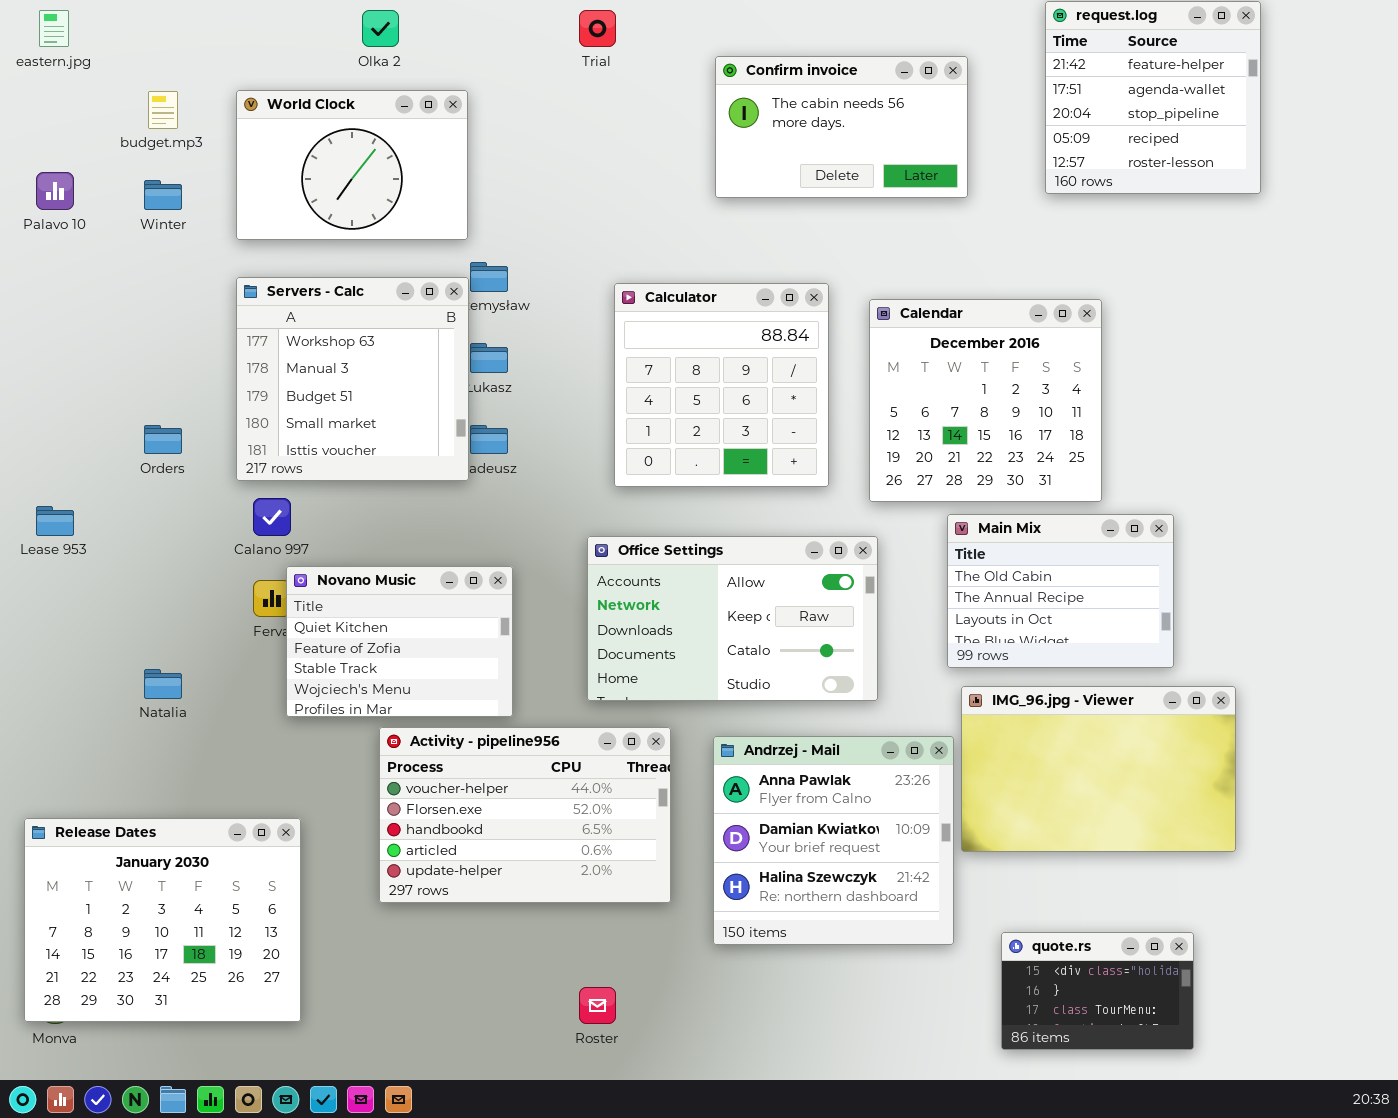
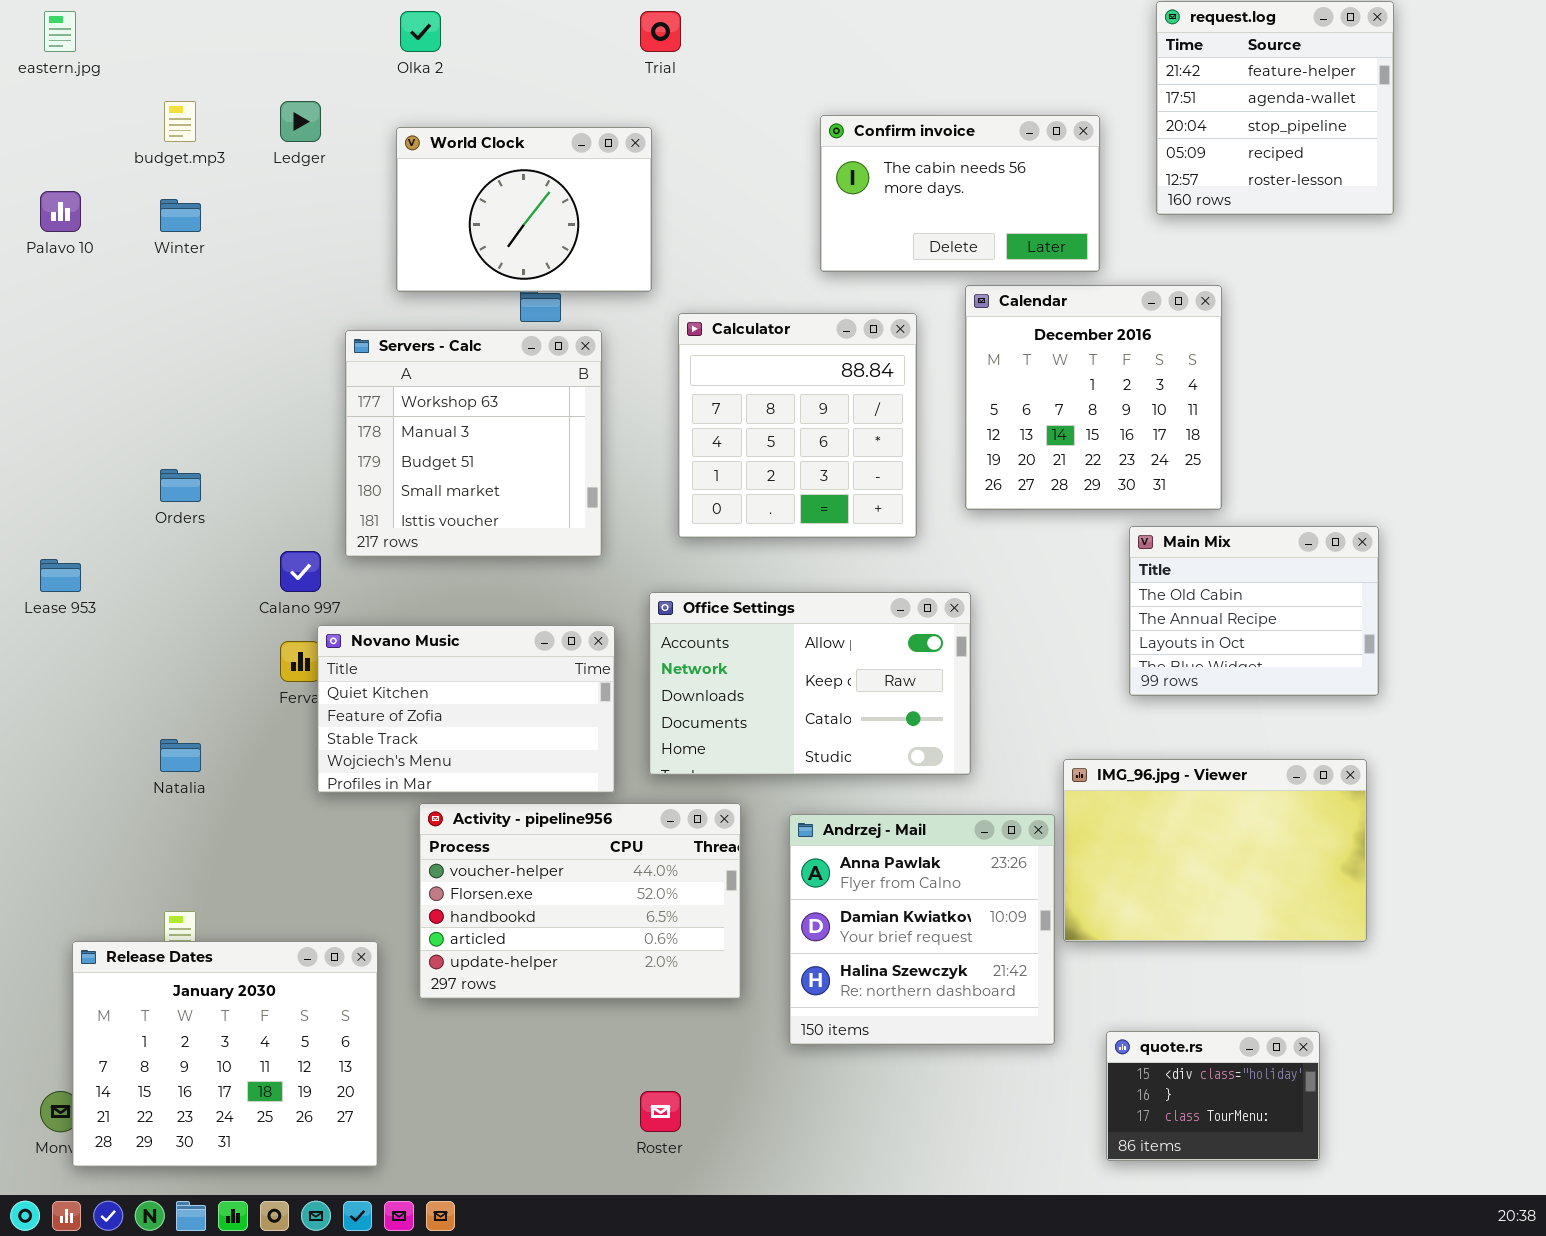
Confirm invoice: [715,56,968,198] -> [820,115,1100,272], moved
World Clock: [236,90,468,240] -> [396,127,652,292], moved
Servers - Calc: [236,277,469,481] -> [345,330,602,557], moved
Calendar: [869,299,1102,502] -> [965,285,1222,510], moved
Main Mix: [947,514,1174,668] -> [1129,526,1379,696], moved
Novano Music: [286,566,513,717] -> [317,625,615,793], resized
Release Dates: [24,818,301,1022] -> [72,941,378,1167], moved

